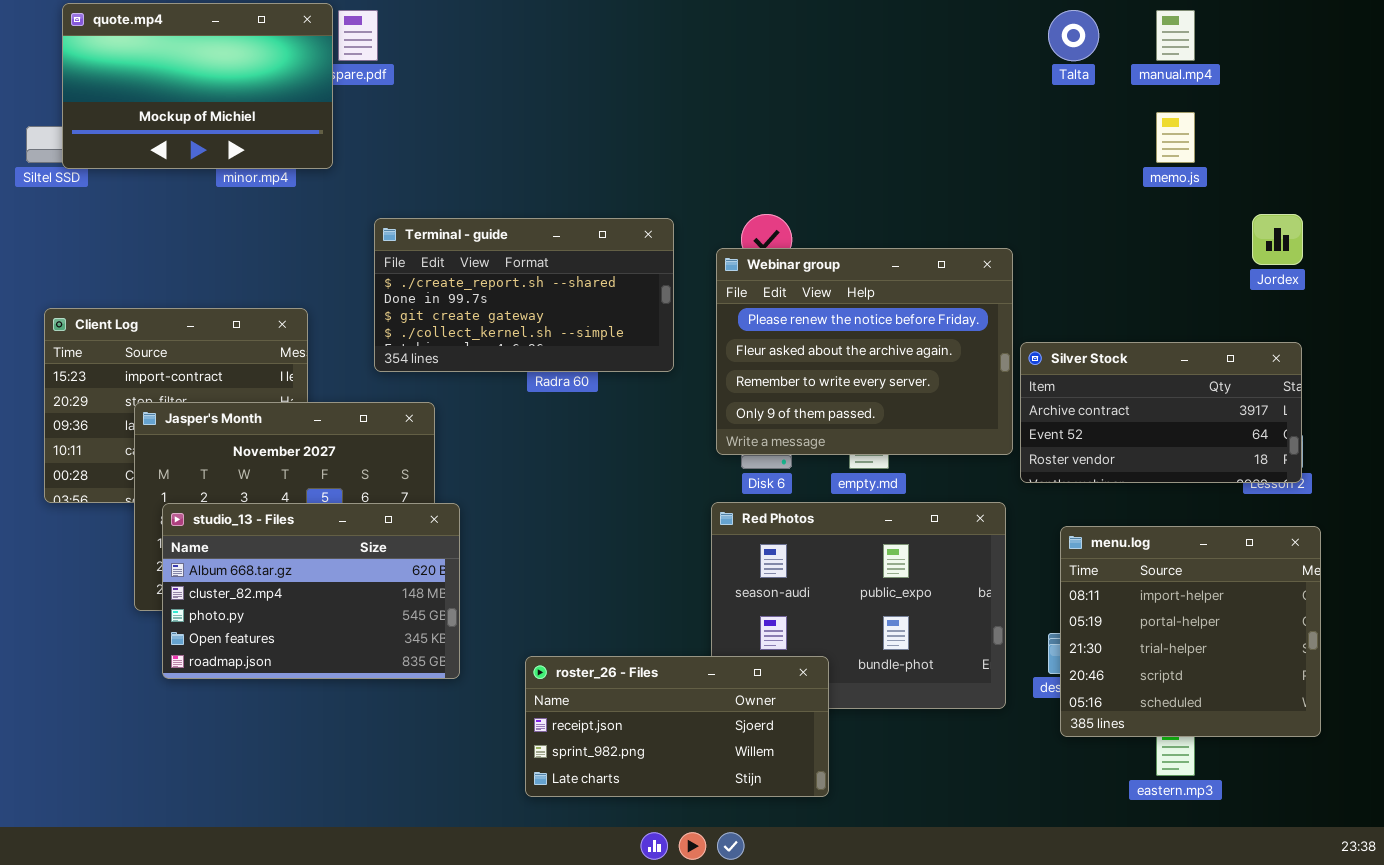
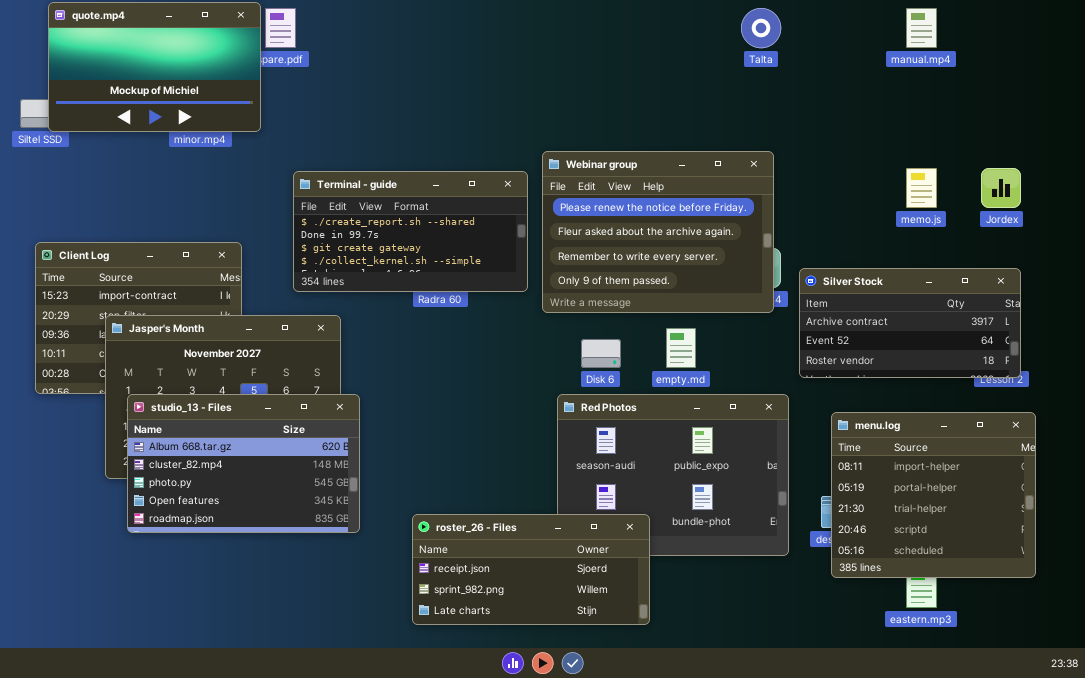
Talta: [1048,10,1099,61] -> [741,8,781,48], moved
memo.js: [1156,112,1195,163] -> [906,168,937,208], moved
Webinar group: [716,248,1013,455] -> [542,151,774,313], moved

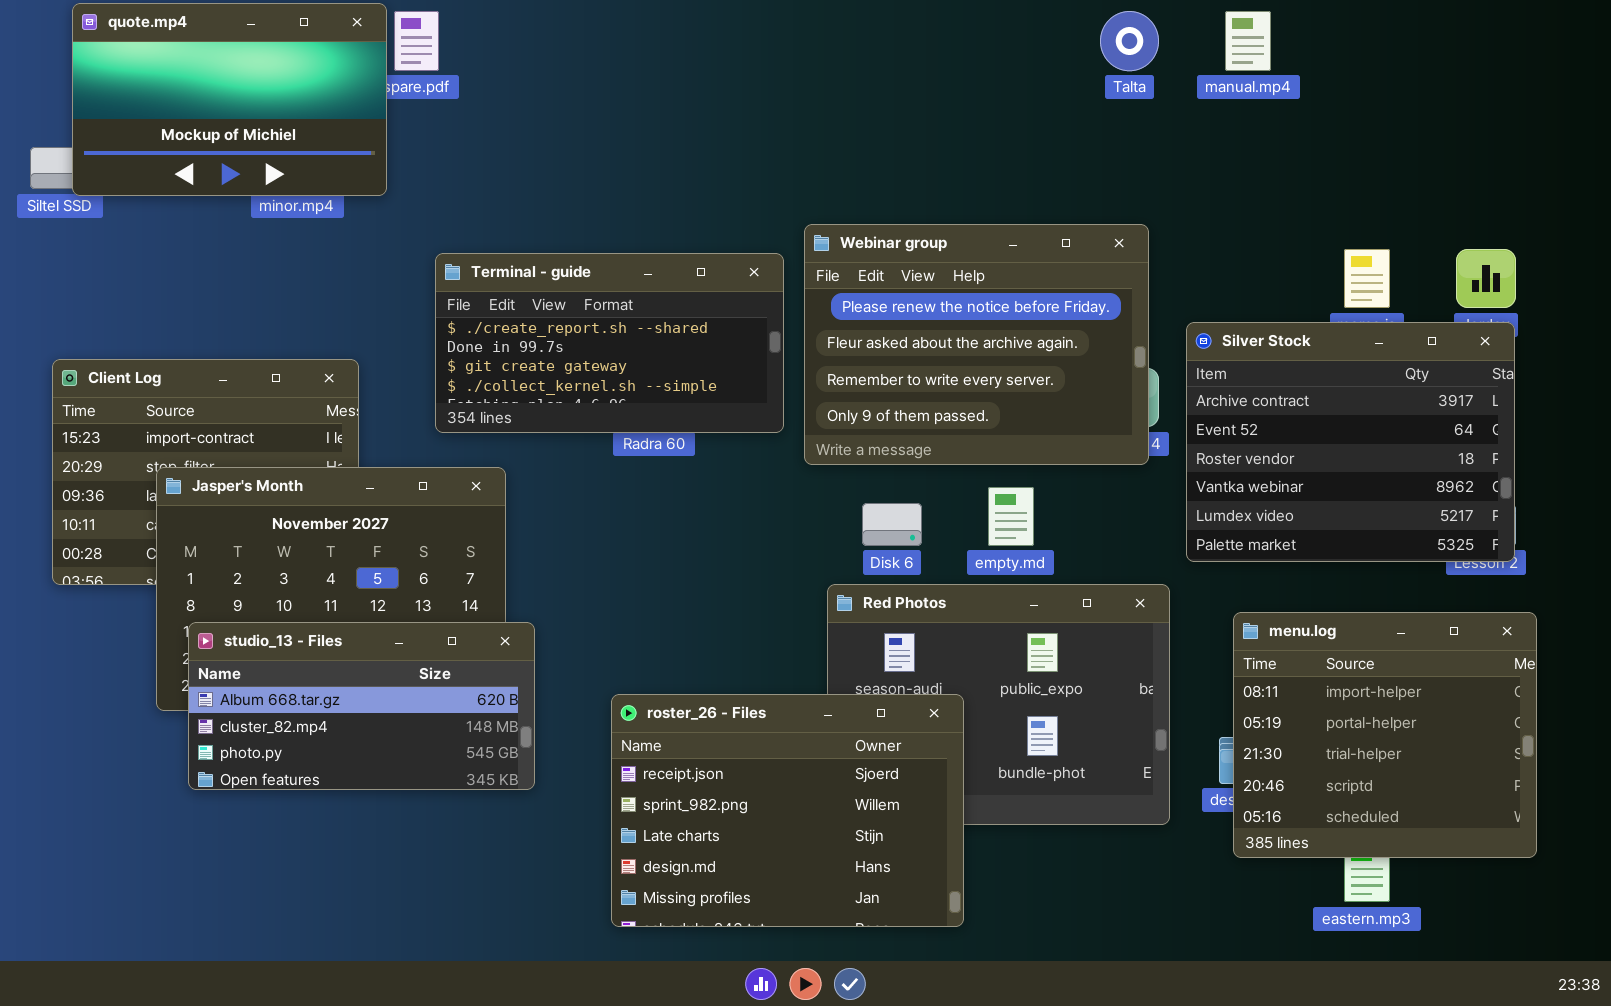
manual.mp4: [906,8,937,48] -> [1225,11,1271,71], moved
Silver Stock: [799,268,1021,378] -> [1186,322,1515,562], resized
studio_13 - Files: [127,394,360,533] -> [188,622,535,790], resized
roster_26 - Files: [412,514,650,625] -> [611,694,964,927], resized

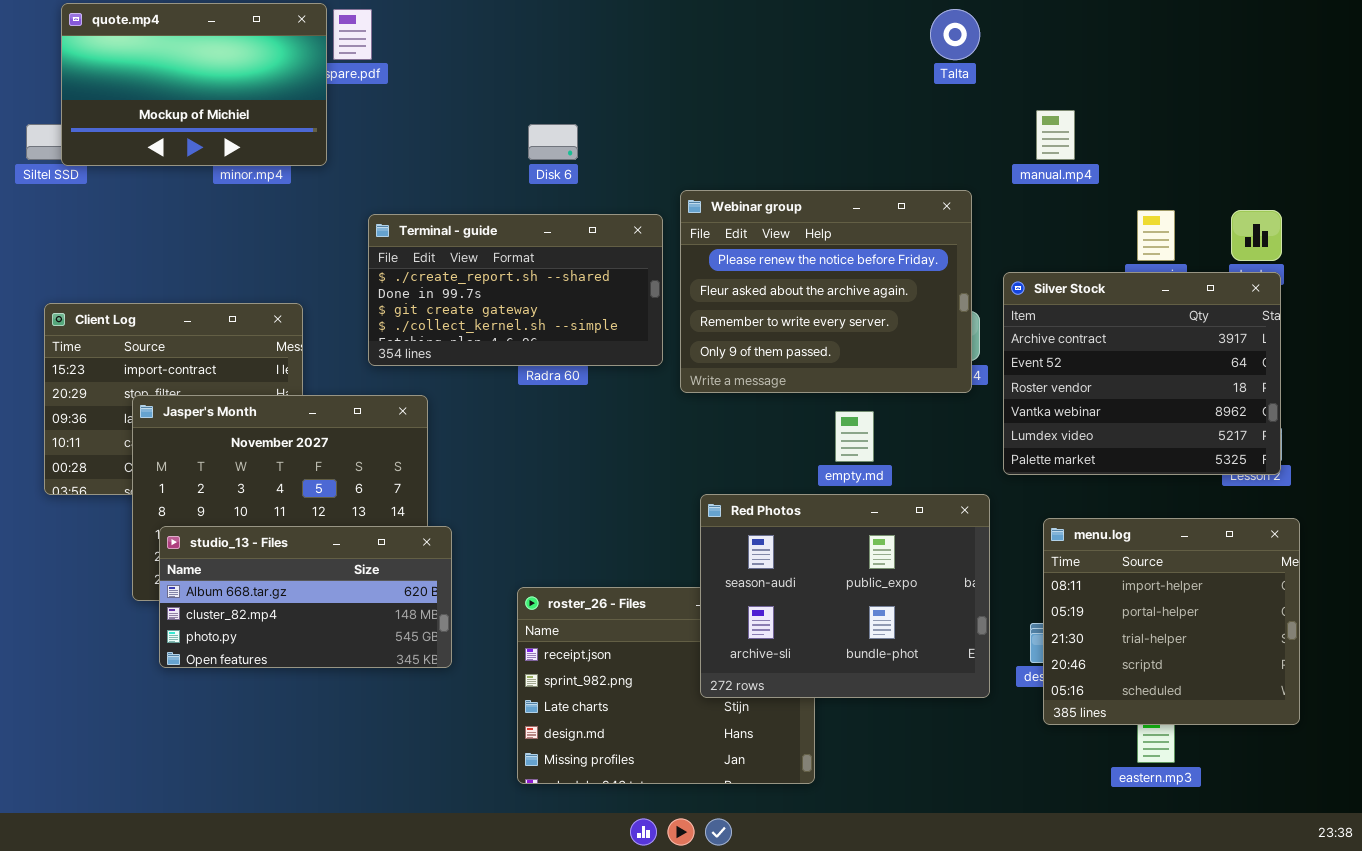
manual.mp4: [1225,11,1271,71] -> [1036,110,1075,160], moved
Disk 6: [862,503,922,546] -> [528,124,578,160], moved
Red Photos: [827,584,1170,825] -> [700,494,990,698], raised

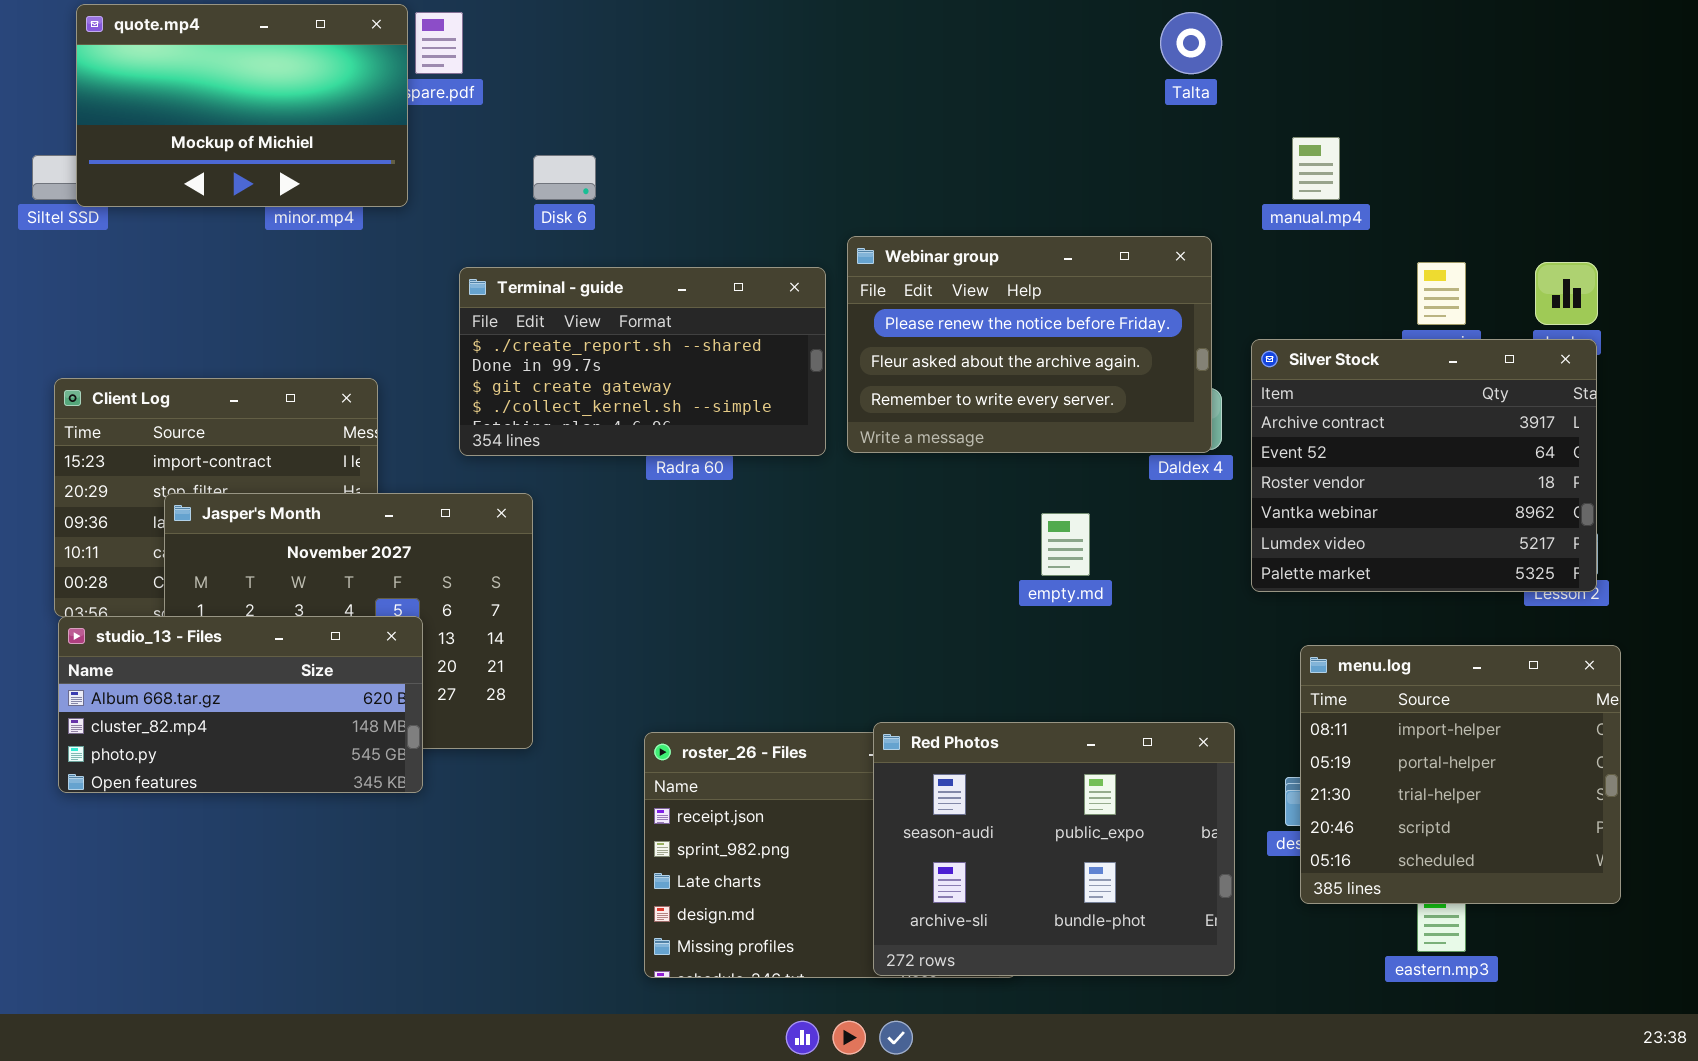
Disk 6: [528,124,578,160] -> [533,155,596,200], moved
Webinar group: [680,190,972,393] -> [847,236,1212,453], resized
Red Photos: [700,494,990,698] -> [873,722,1235,976], moved
studio_13 - Files: [159,526,452,668] -> [58,616,423,793], moved

